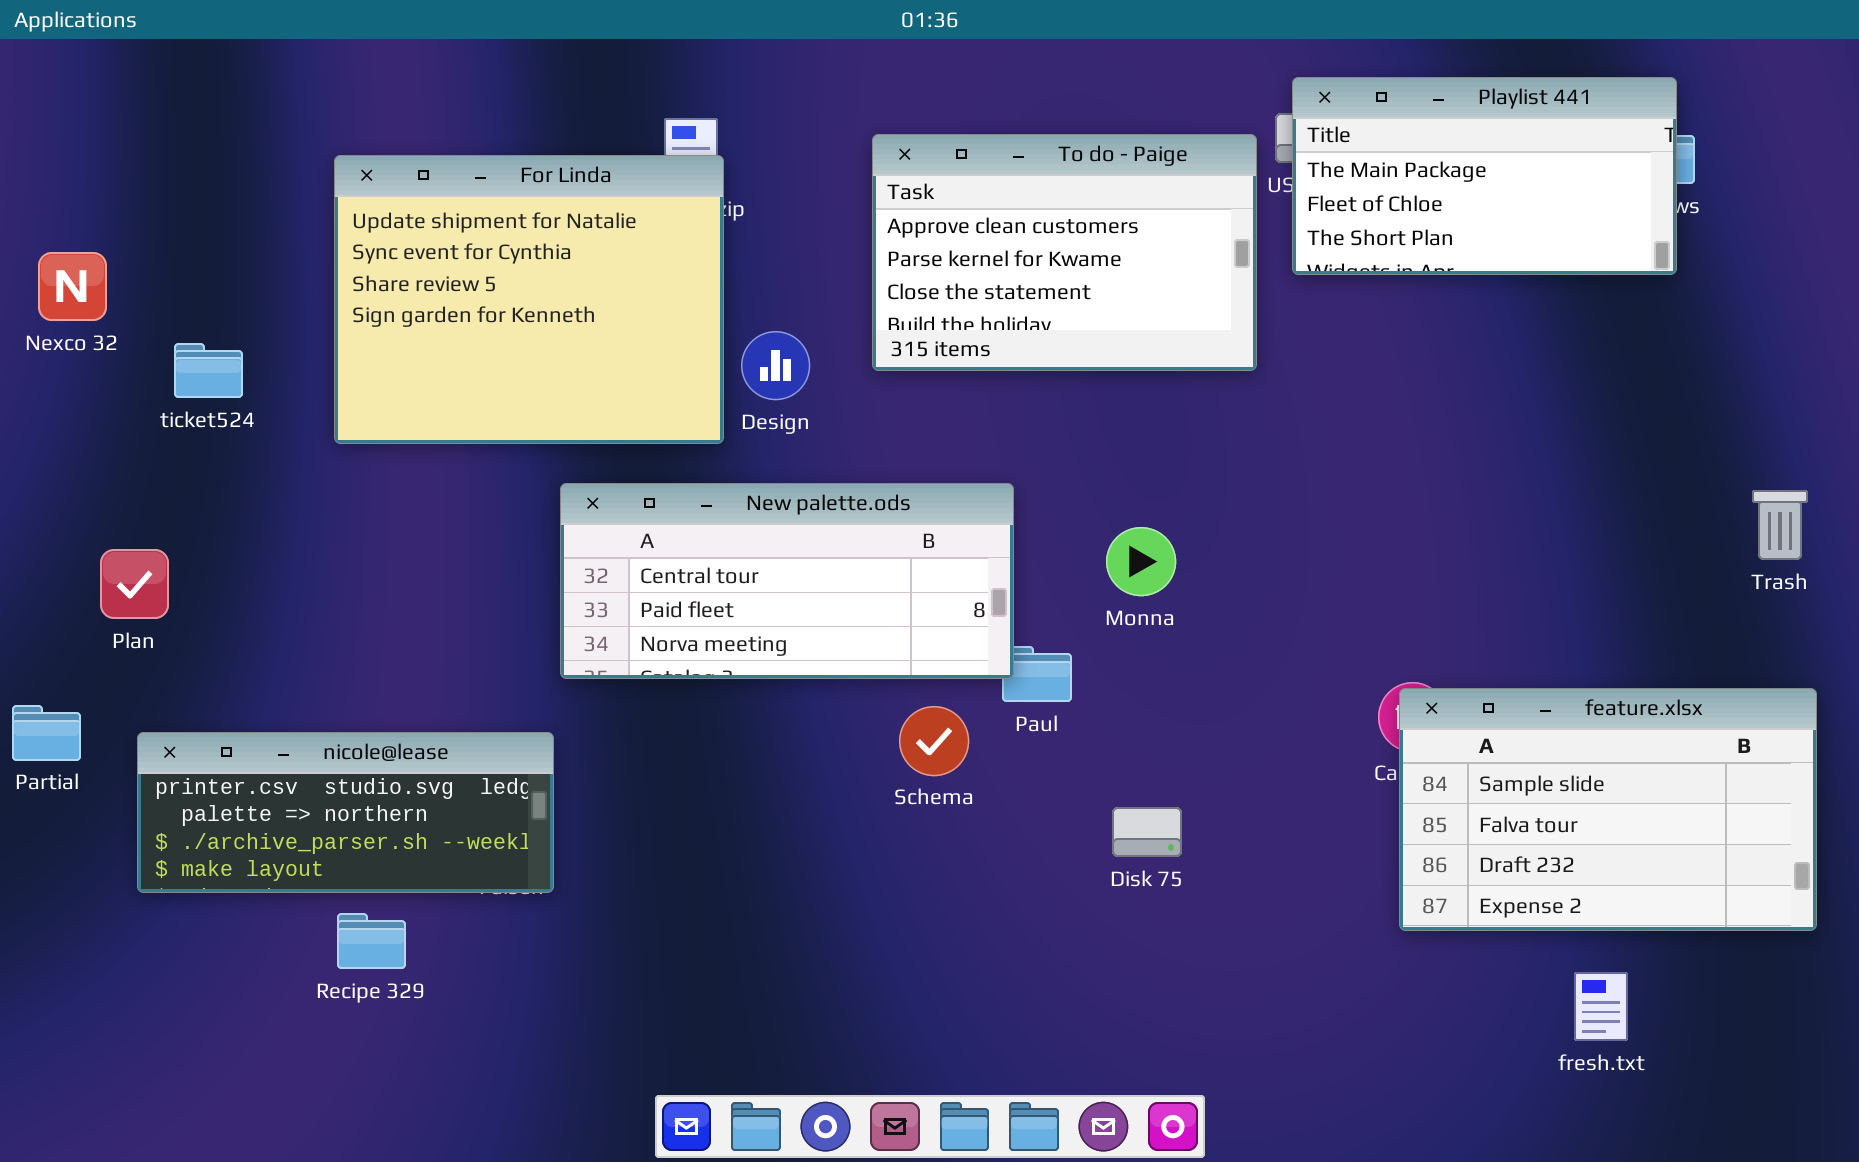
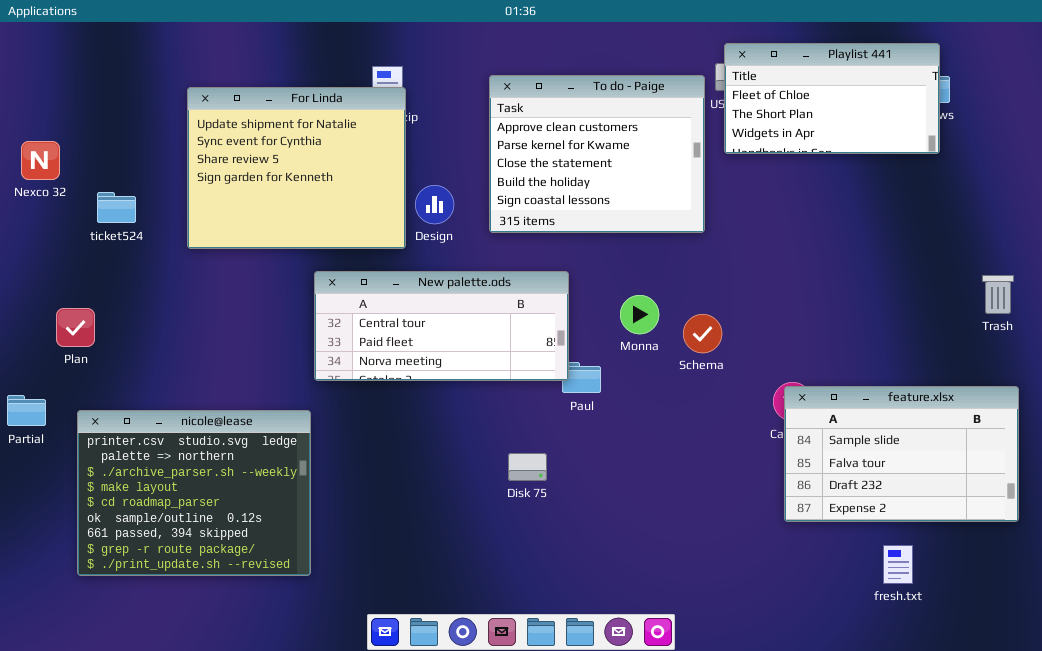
Playlist 441: [1292,77,1677,275] -> [724,43,940,154], scrolled down 1 row
To do - Paige: [872,134,1257,371] -> [489,75,705,233], resized
Schema: [899,706,969,776] -> [683,314,722,353], moved
nicole@lease: [137,732,554,893] -> [77,410,311,576], resized
Disk 75: [1112,807,1182,857] -> [508,453,547,481], moved

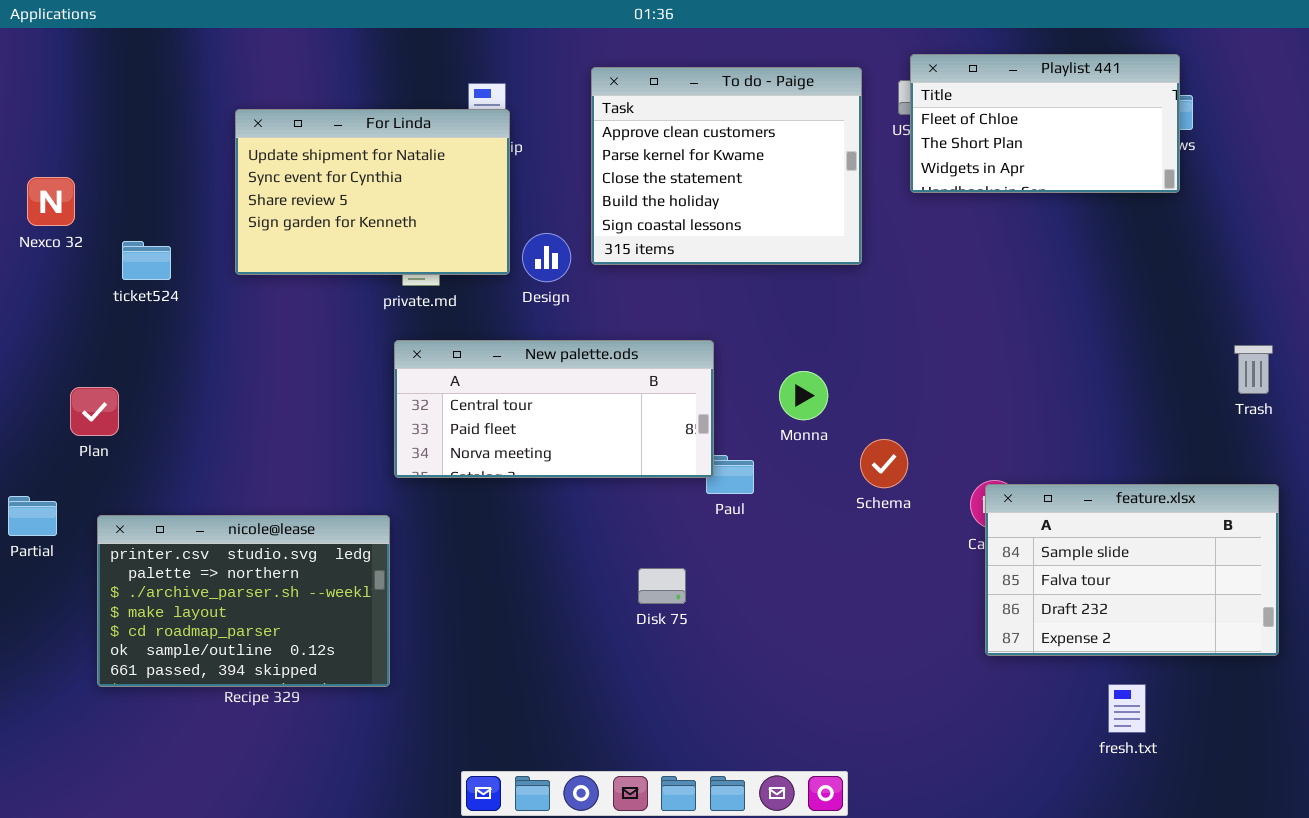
To do - Paige: [489,75,705,233] -> [591,67,862,265], moved
For Linda: [187,87,406,249] -> [235,109,510,275], resized
Schema: [683,314,722,353] -> [860,439,908,488], moved
nicole@lease: [77,410,311,576] -> [97,515,390,687], resized

